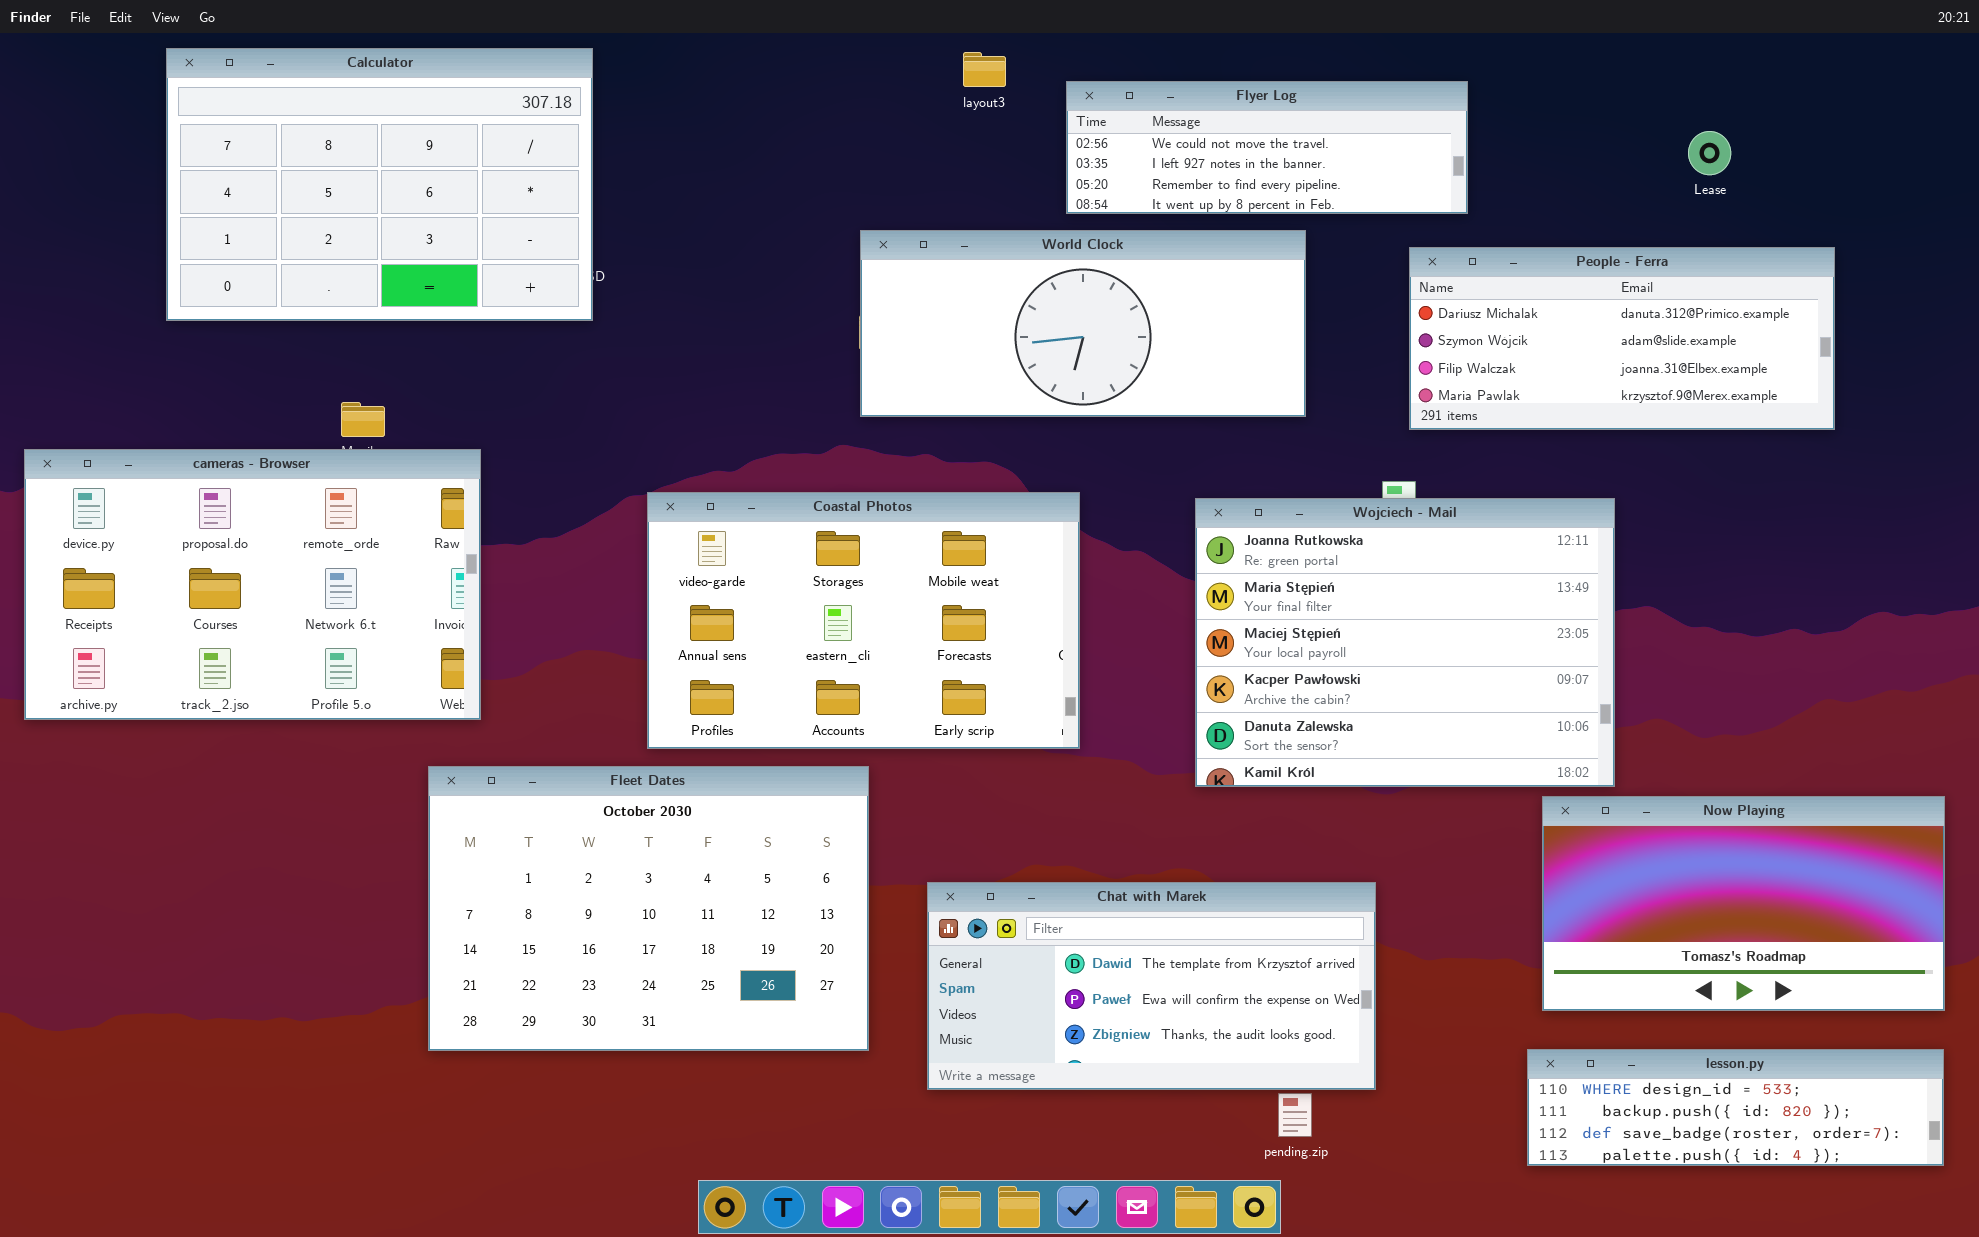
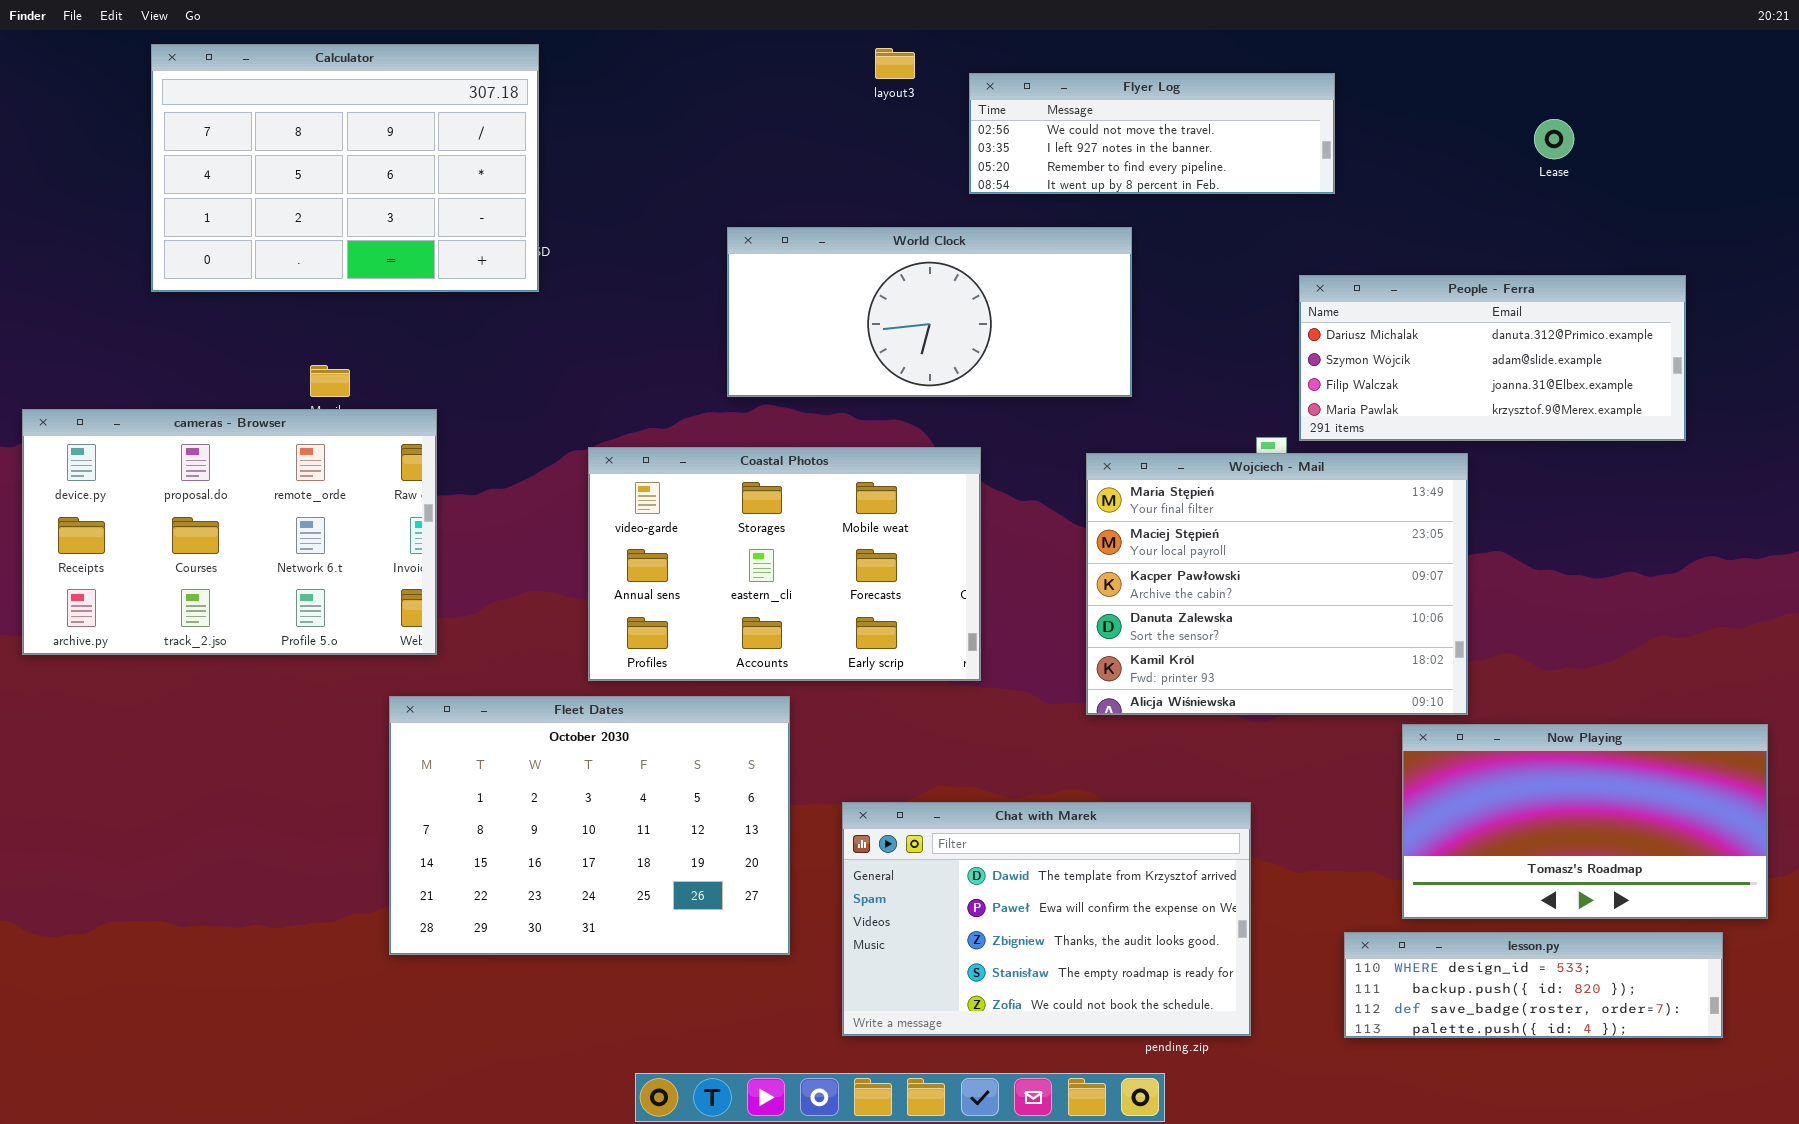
World Clock: [860,230,1306,417] -> [727,227,1132,397], moved
People - Ferra: [1409,247,1835,430] -> [1299,275,1686,441], moved
Wojciech - Mail: [1195,498,1615,787] -> [1086,453,1468,715], scrolled down 1 row
Chat with Marek: [927,882,1376,1090] -> [842,802,1251,1036], resized
lesson.py: [1527,1049,1944,1166] -> [1344,932,1723,1038], moved

